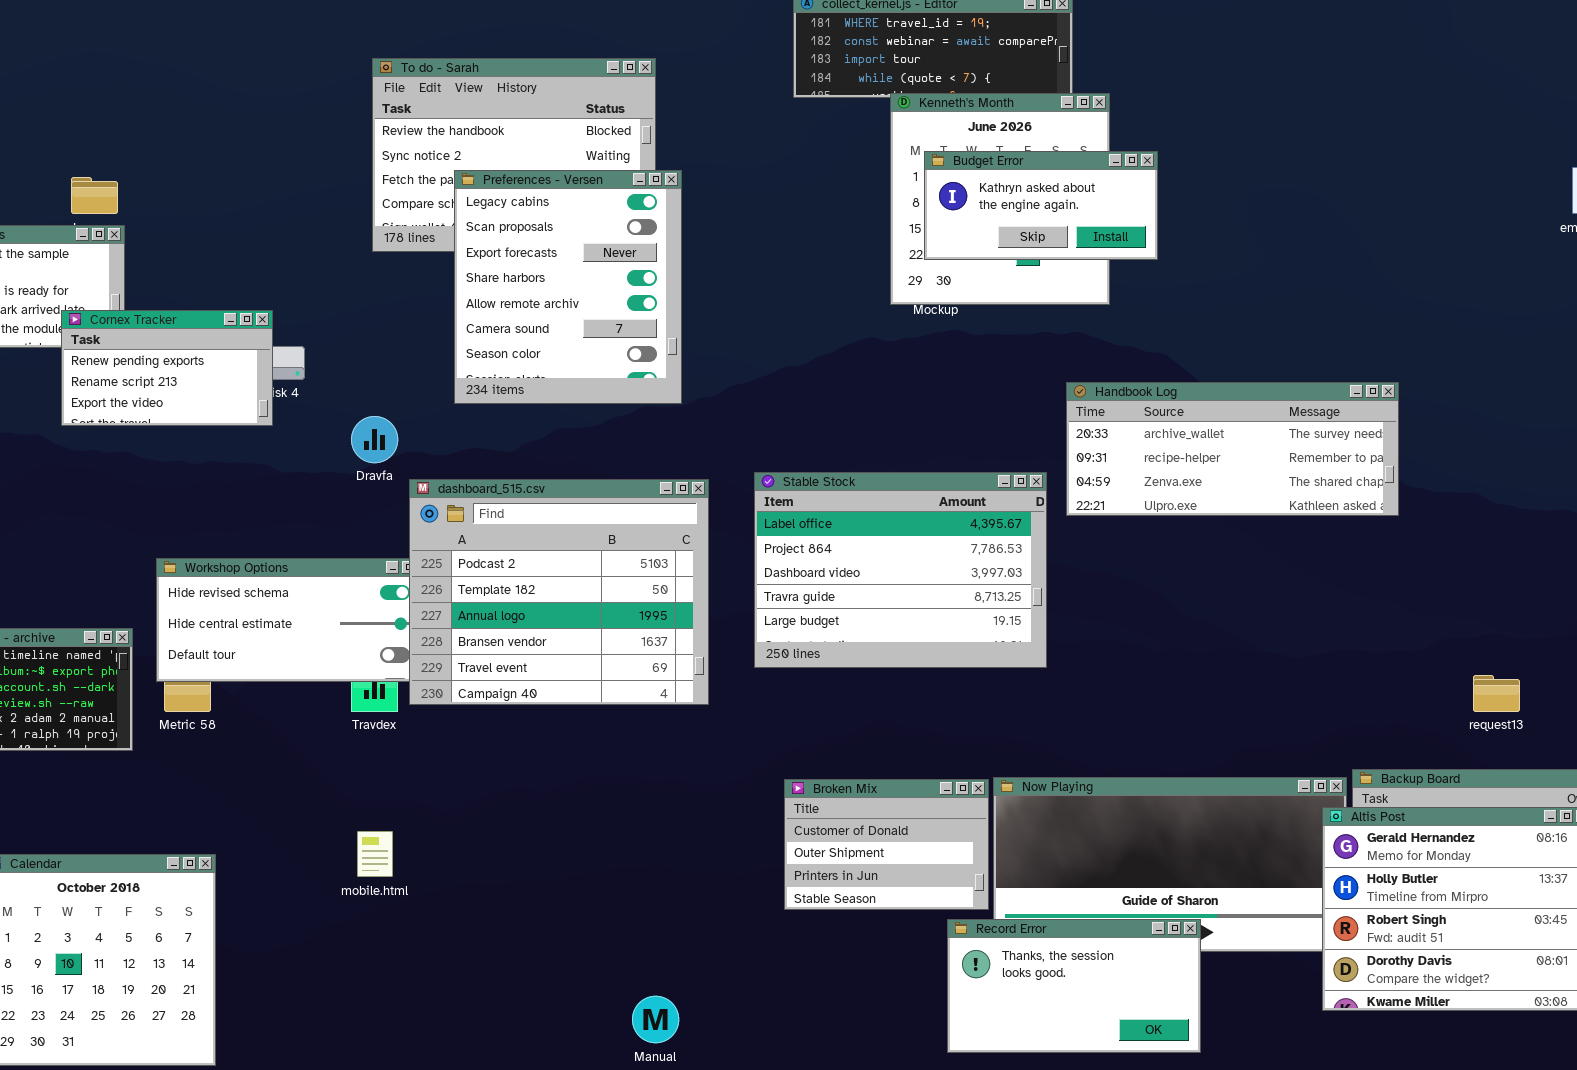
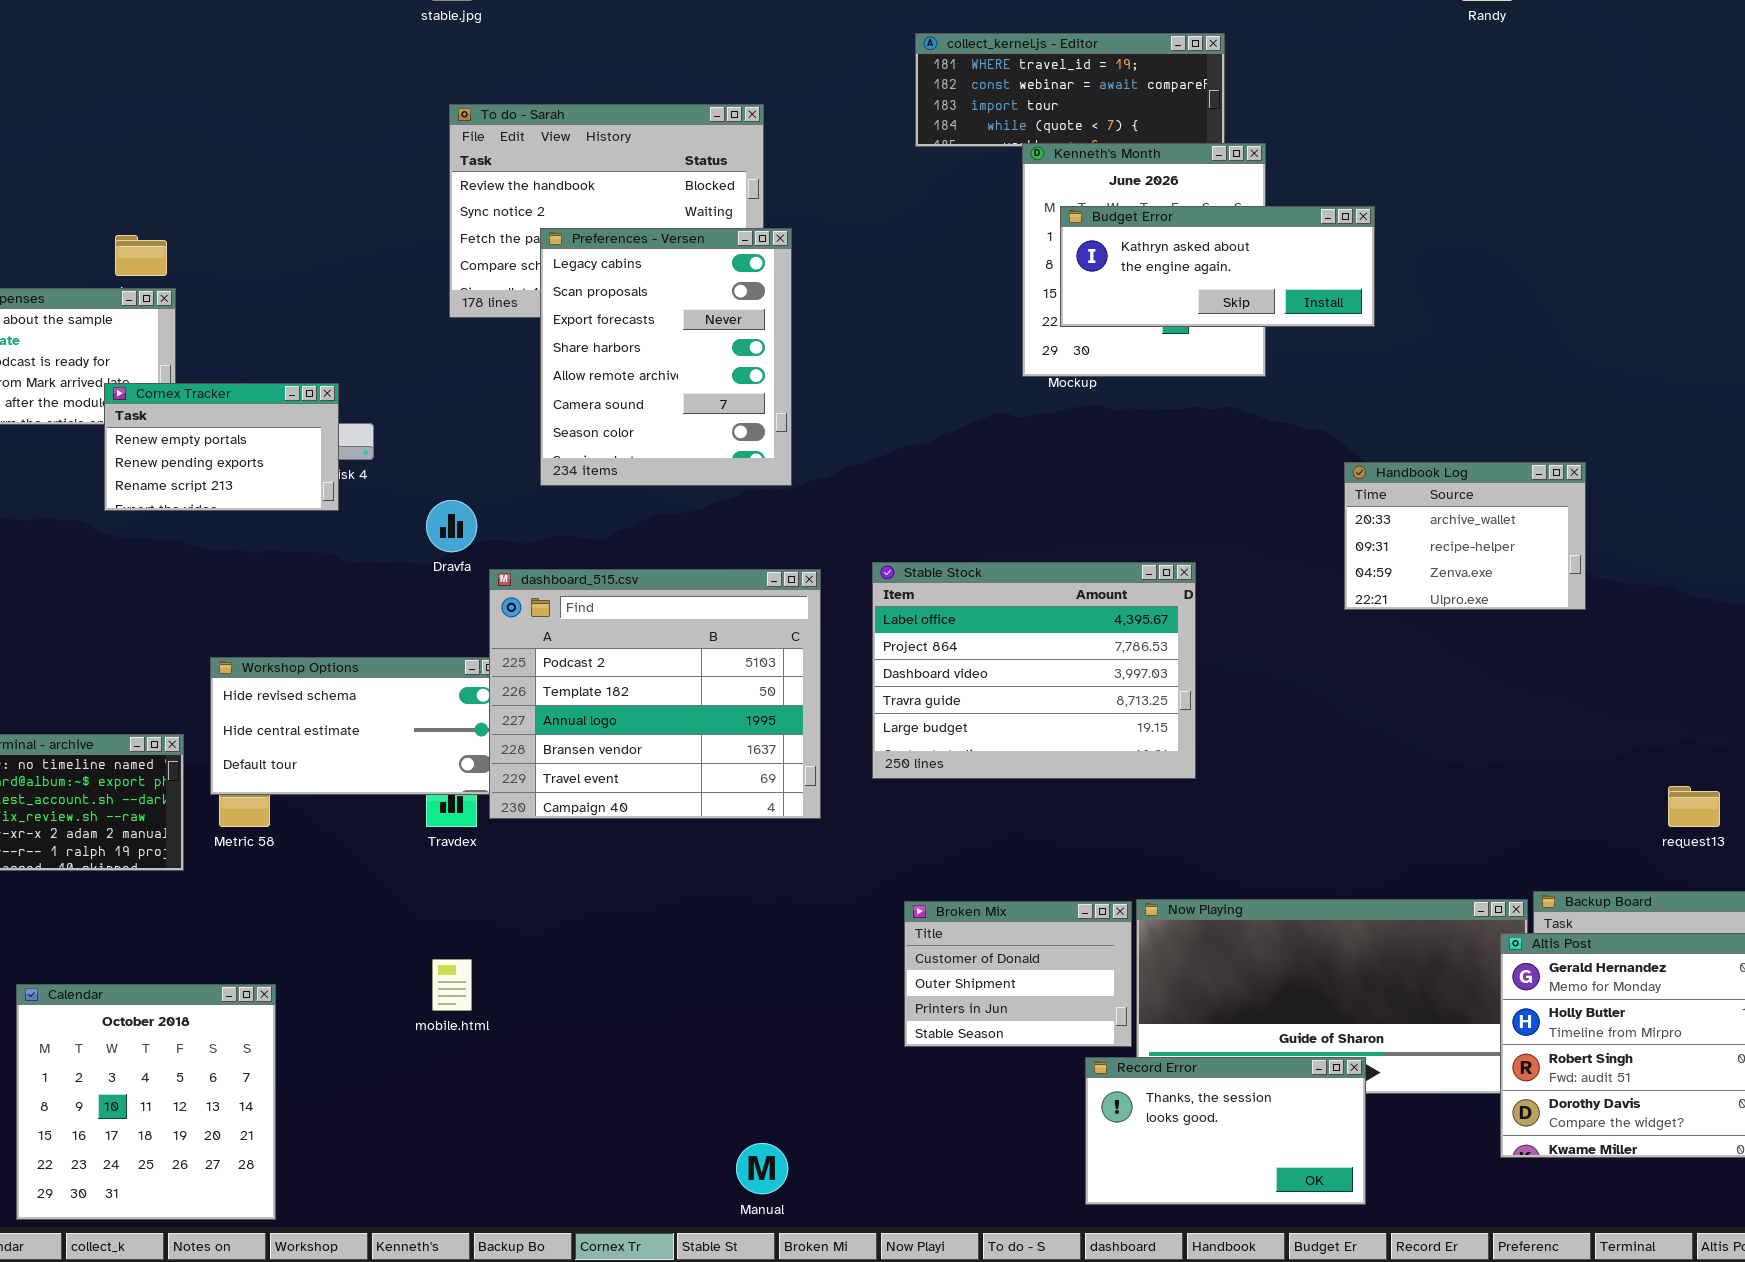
Budget Error: [924,151,1158,260] -> [1060,206,1375,327], resized
Cornex Tracker: [61,310,273,426] -> [104,383,339,511], scrolled up 1 row
Handbook Log: [1066,382,1399,516] -> [1344,462,1586,610], resized

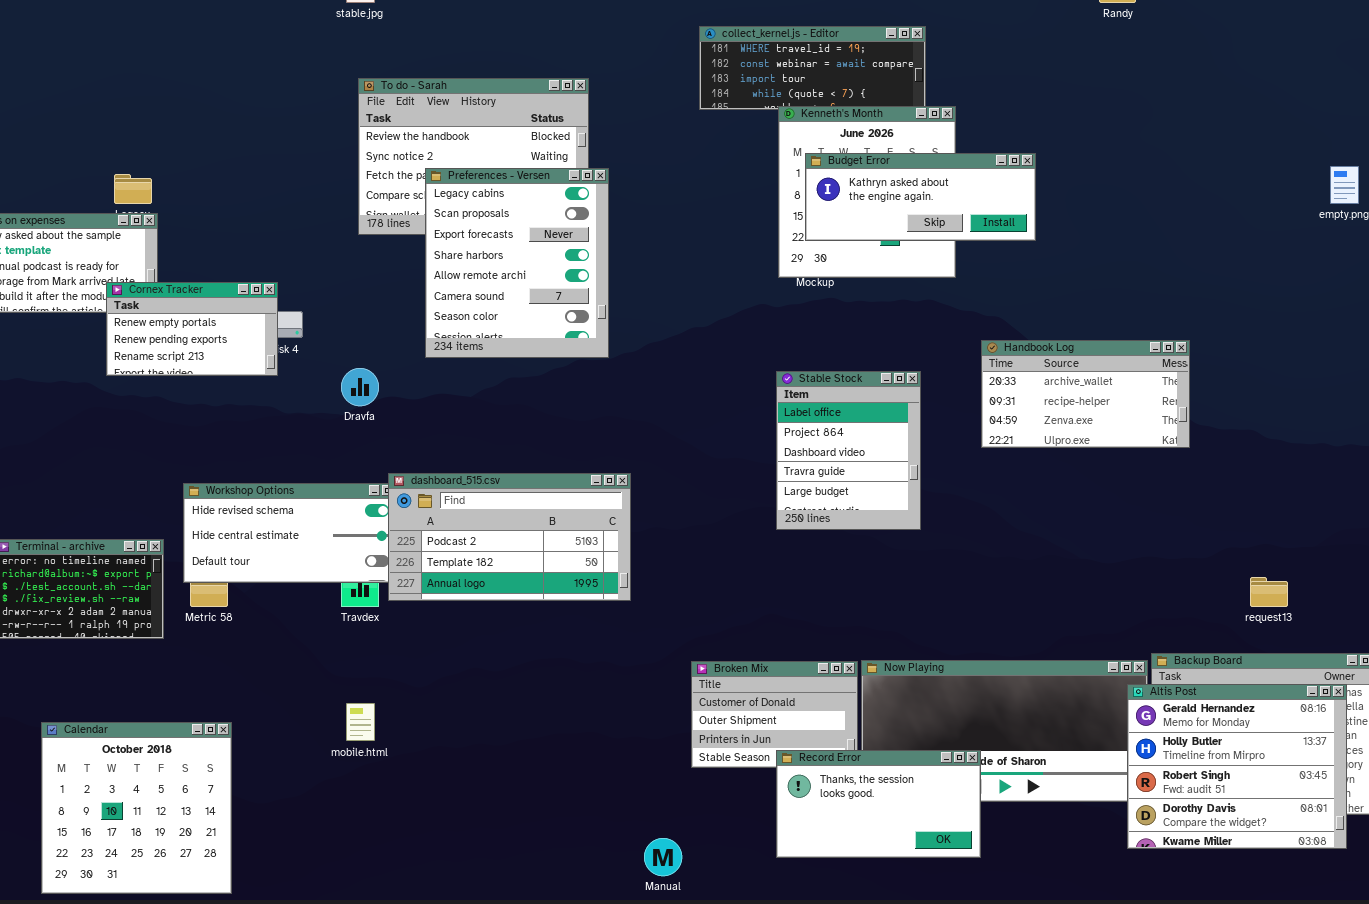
Handbook Log: [1344,462,1586,610] -> [981,340,1190,448], resized
Stable Stock: [872,562,1196,779] -> [776,371,921,530], moved, resized
dashboard_515.csv: [489,569,821,819] -> [388,473,631,601], resized
Record Error: [1085,1057,1366,1205] -> [776,750,981,858], moved
Manual: [736,1143,788,1194] -> [644,838,682,876], moved

